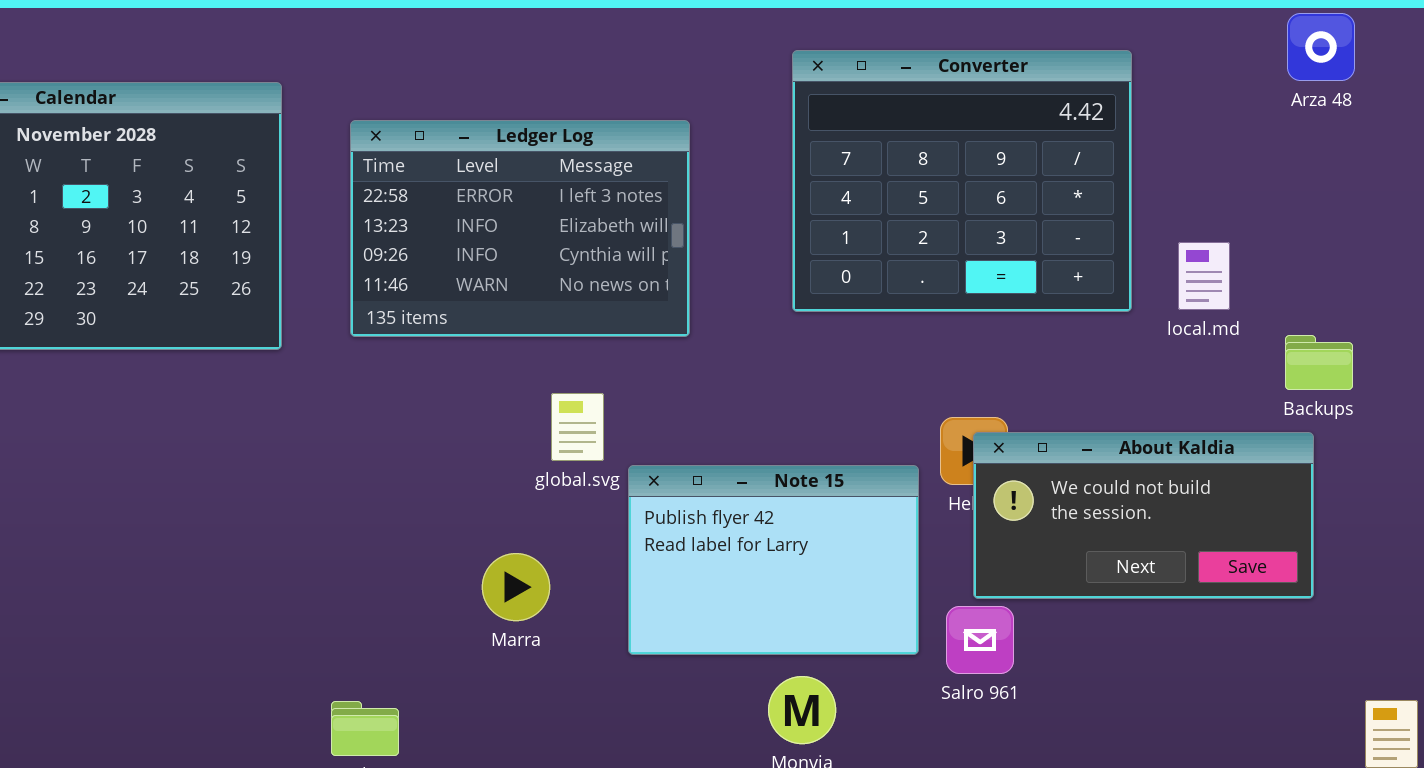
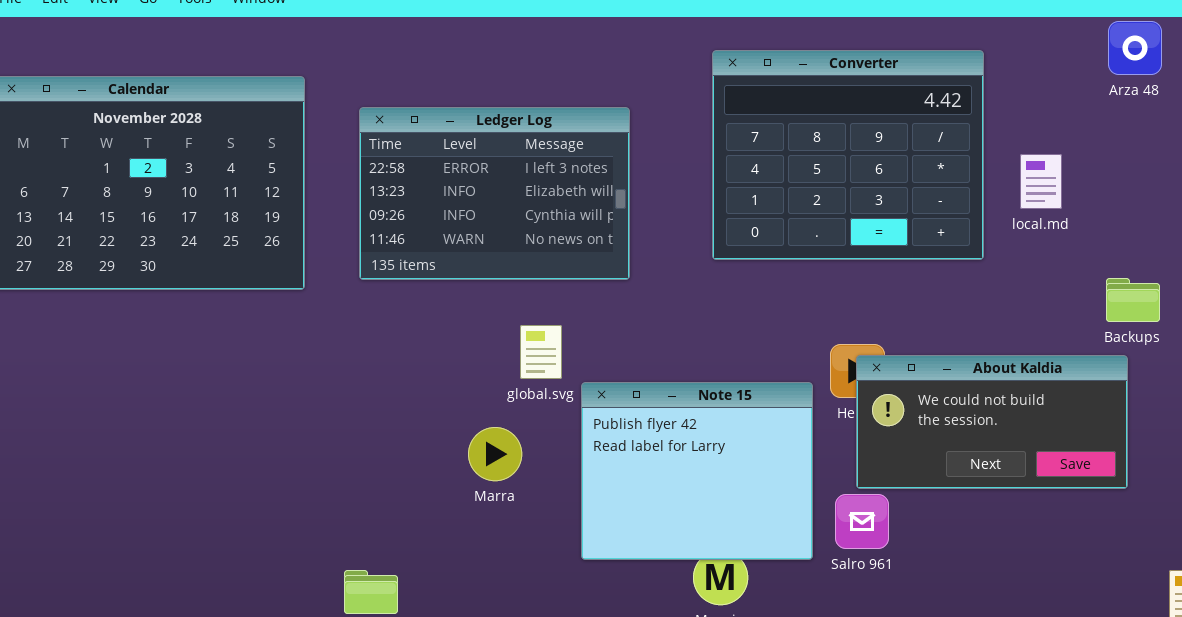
local.md: [1178,242,1230,310] -> [1020,154,1062,209], moved
Note 15: [628,465,919,655] -> [581,382,813,560], resized
Marra: [482,553,550,621] -> [468,427,522,481], moved

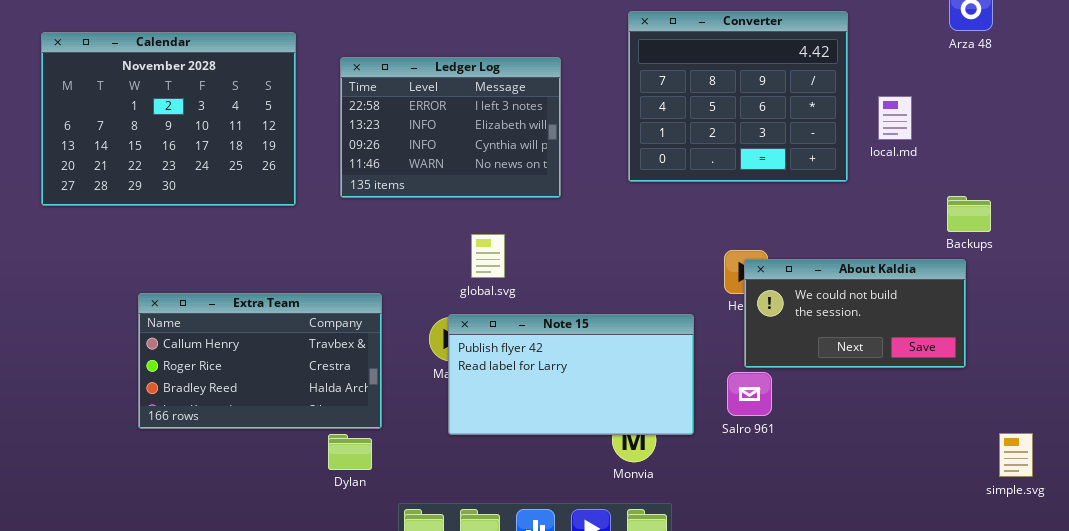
Note 15: [581,382,813,560] -> [448,314,694,435], moved, resized
Extra Team: none -> [138,293,382,429], opened

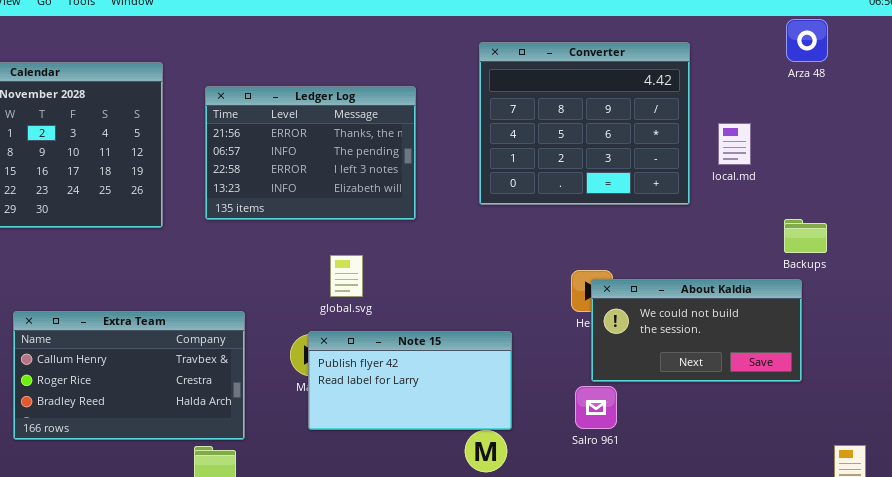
Ledger Log: [340,57,561,198] -> [205,86,416,220], scrolled up 2 rows
Note 15: [448,314,694,435] -> [308,331,512,430], resized

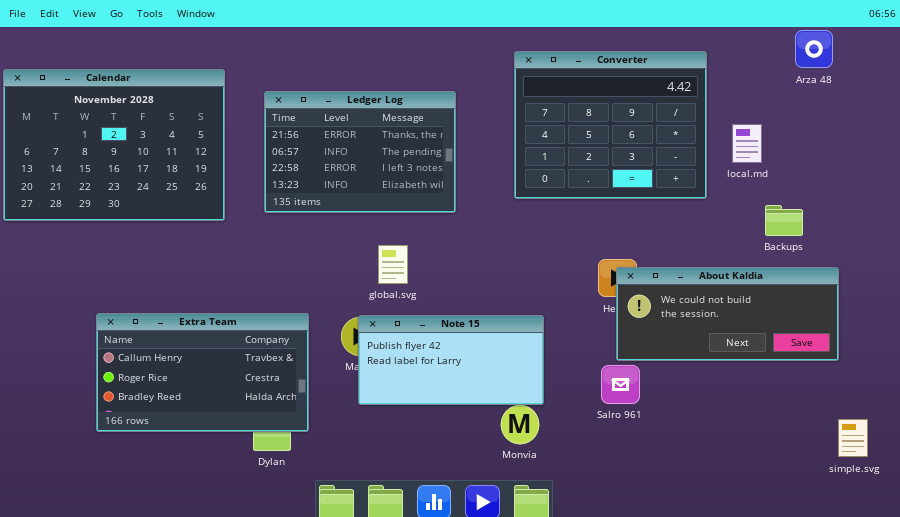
Backups: [784,219,827,253] -> [765,205,803,236], moved
About Kaldia: [591,279,802,382] -> [616,267,839,361], resized
Extra Team: [13,311,245,440] -> [96,313,309,432], moved

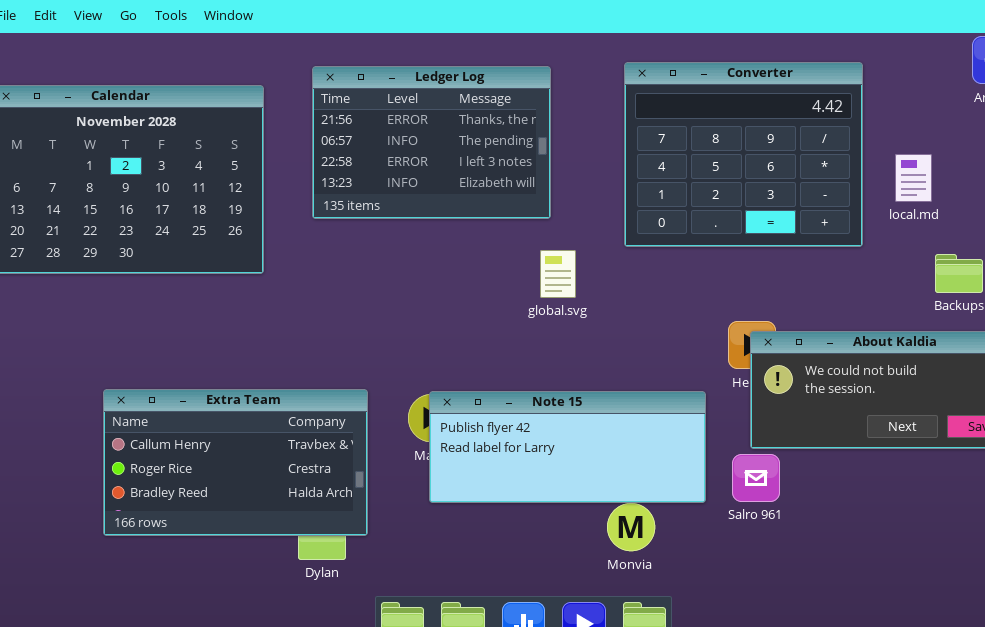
Ledger Log: [264,91,456,213] -> [312,66,551,219], moved
global.svg: [378,245,408,284] -> [540,250,576,298], moved
Note 15: [358,315,544,405] -> [429,391,706,503], resized

